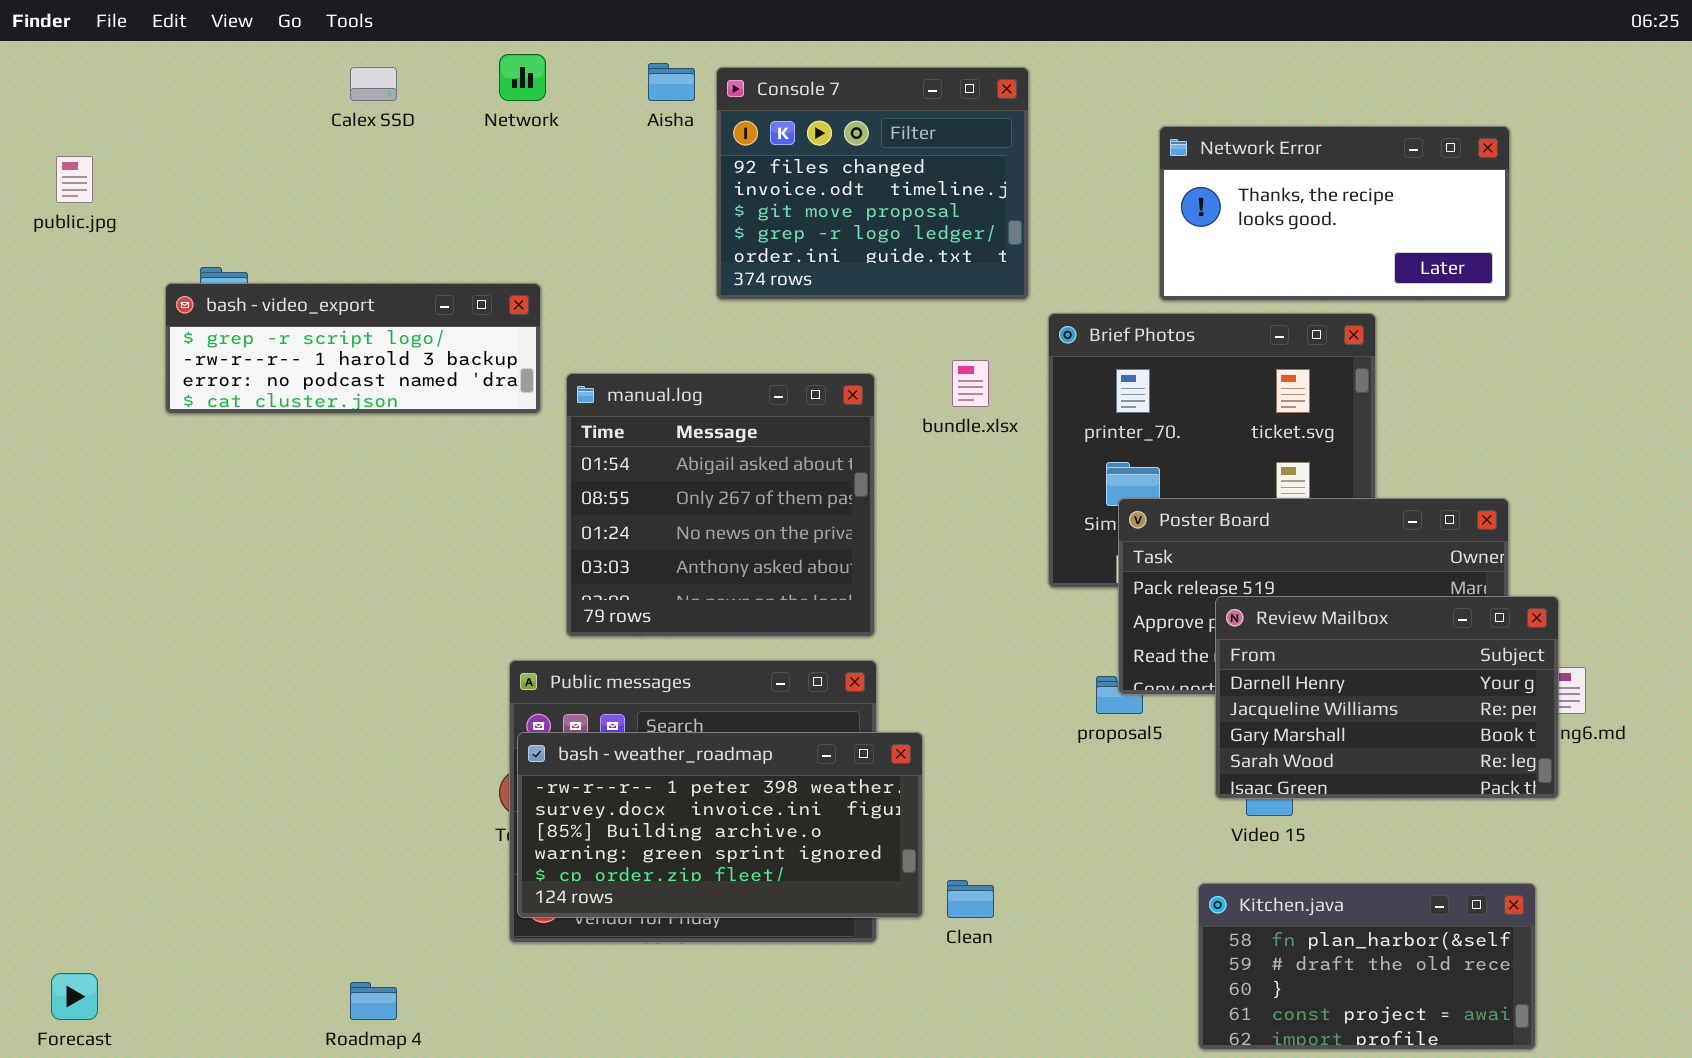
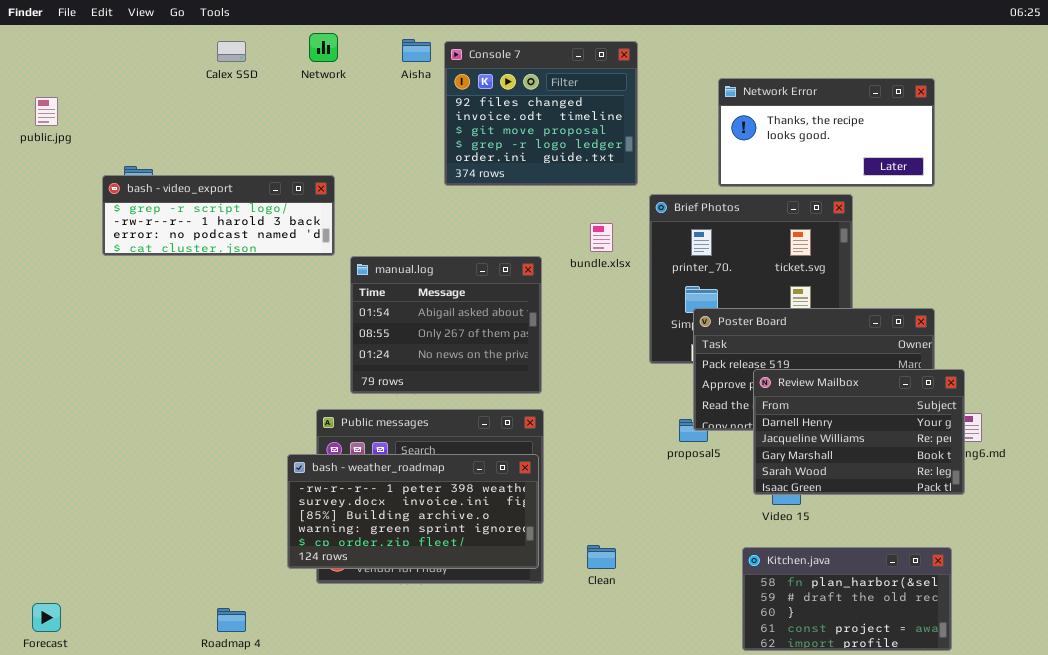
manual.log: [566,373,875,637] -> [350,256,542,394], resized
bash - weather_roadmap: [517,732,923,918] -> [287,454,539,569], moved

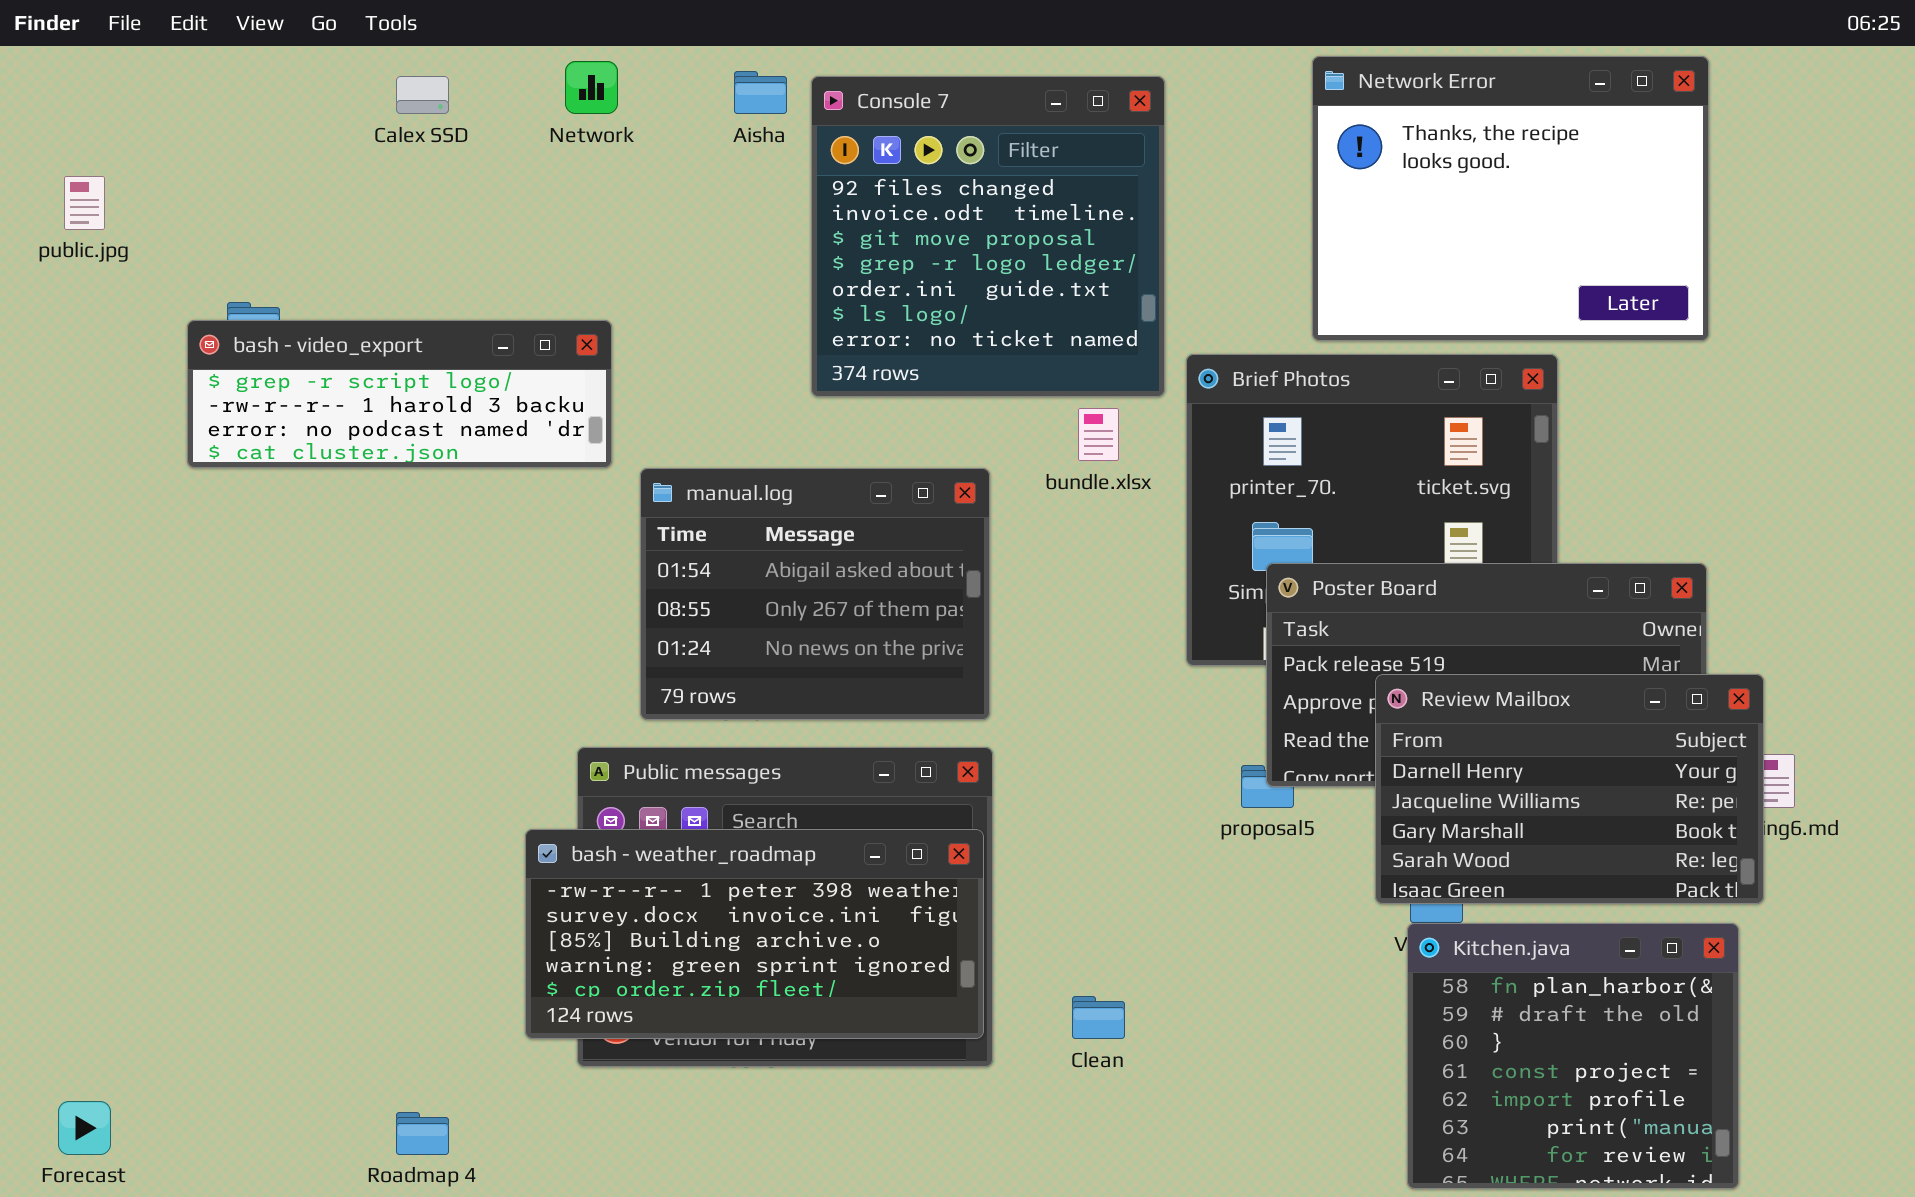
Console 7: [444,41,638,186] -> [811,76,1165,397], resized
Network Error: [718,78,935,187] -> [1312,56,1709,341], resized
Kitchen.java: [742,547,952,651] -> [1407,923,1739,1189], resized

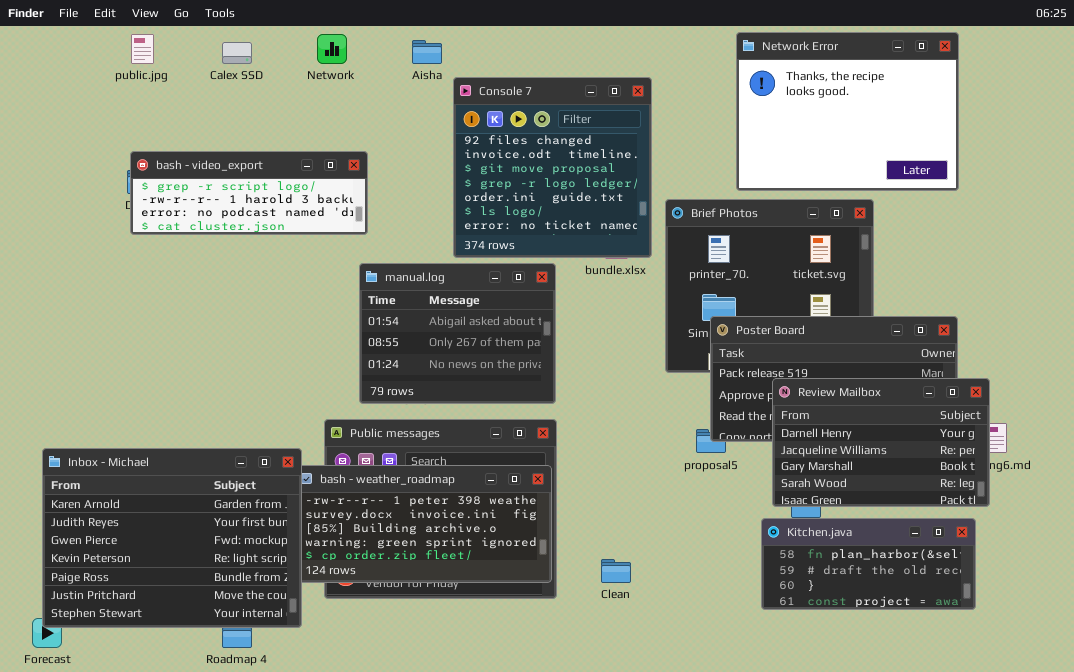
Console 7: [811,76,1165,397] -> [453,77,652,258], moved
public.jpg: [64,176,105,230] -> [131,34,154,64], moved
bash - video_export: [187,320,612,468] -> [130,151,368,235], moved
Inbox - Michael: none -> [42,448,302,628], opened
Kitchen.java: [1407,923,1739,1189] -> [761,518,976,610], resized

